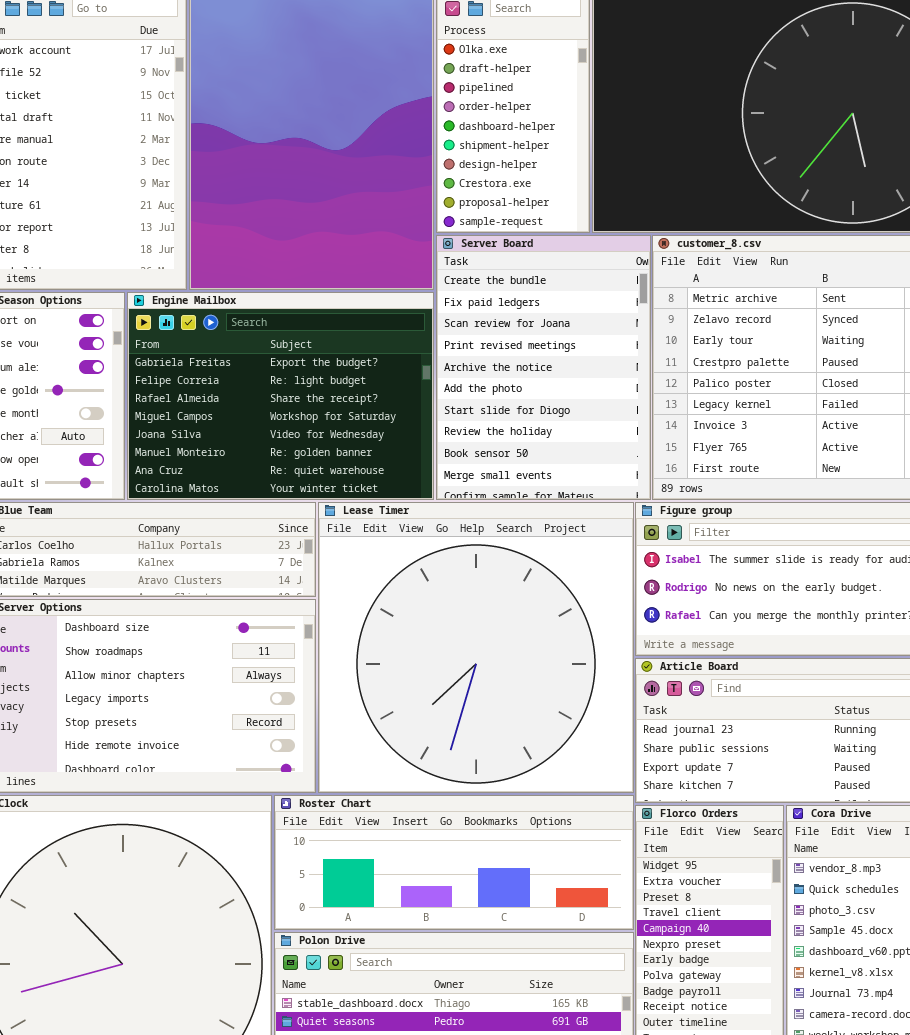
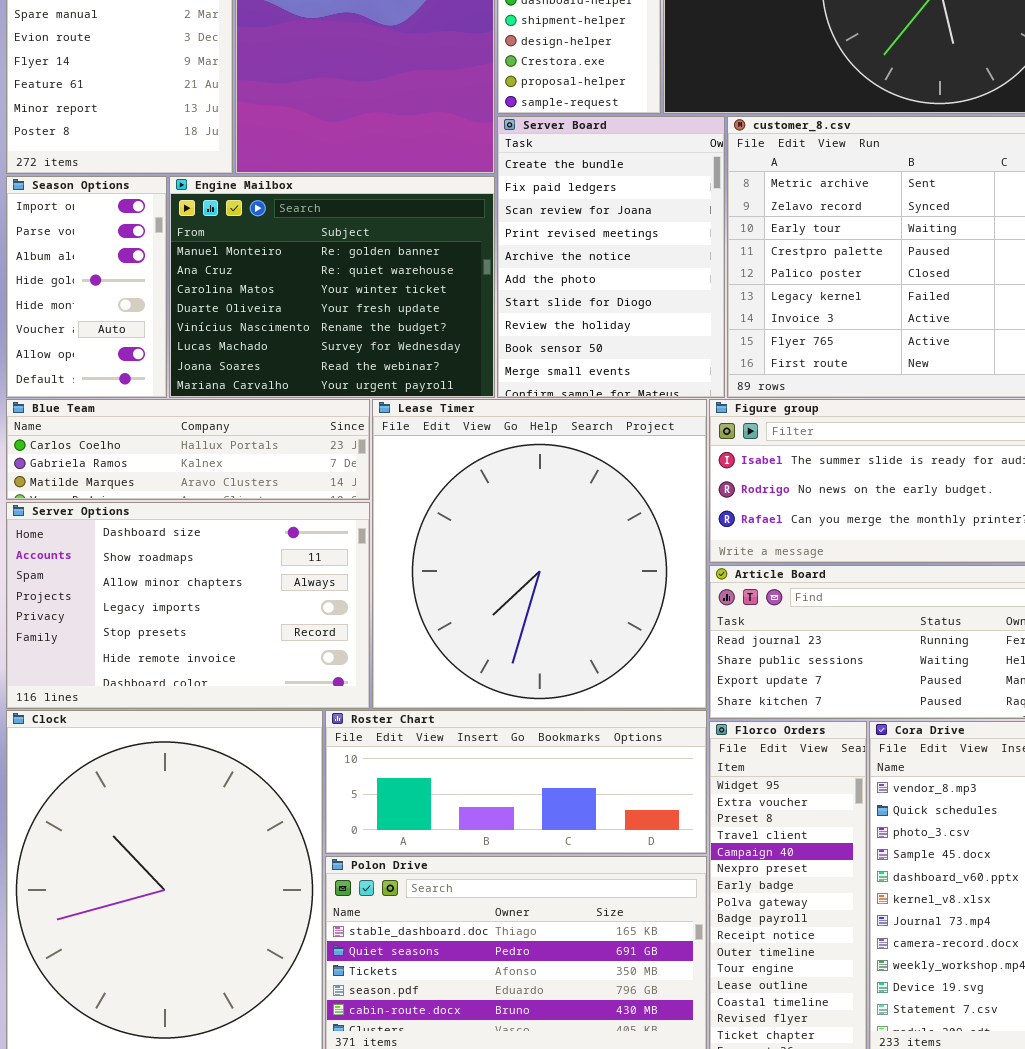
Engine Mailbox: [127,292,434,500] -> [169,176,495,398], scrolled down 5 rows

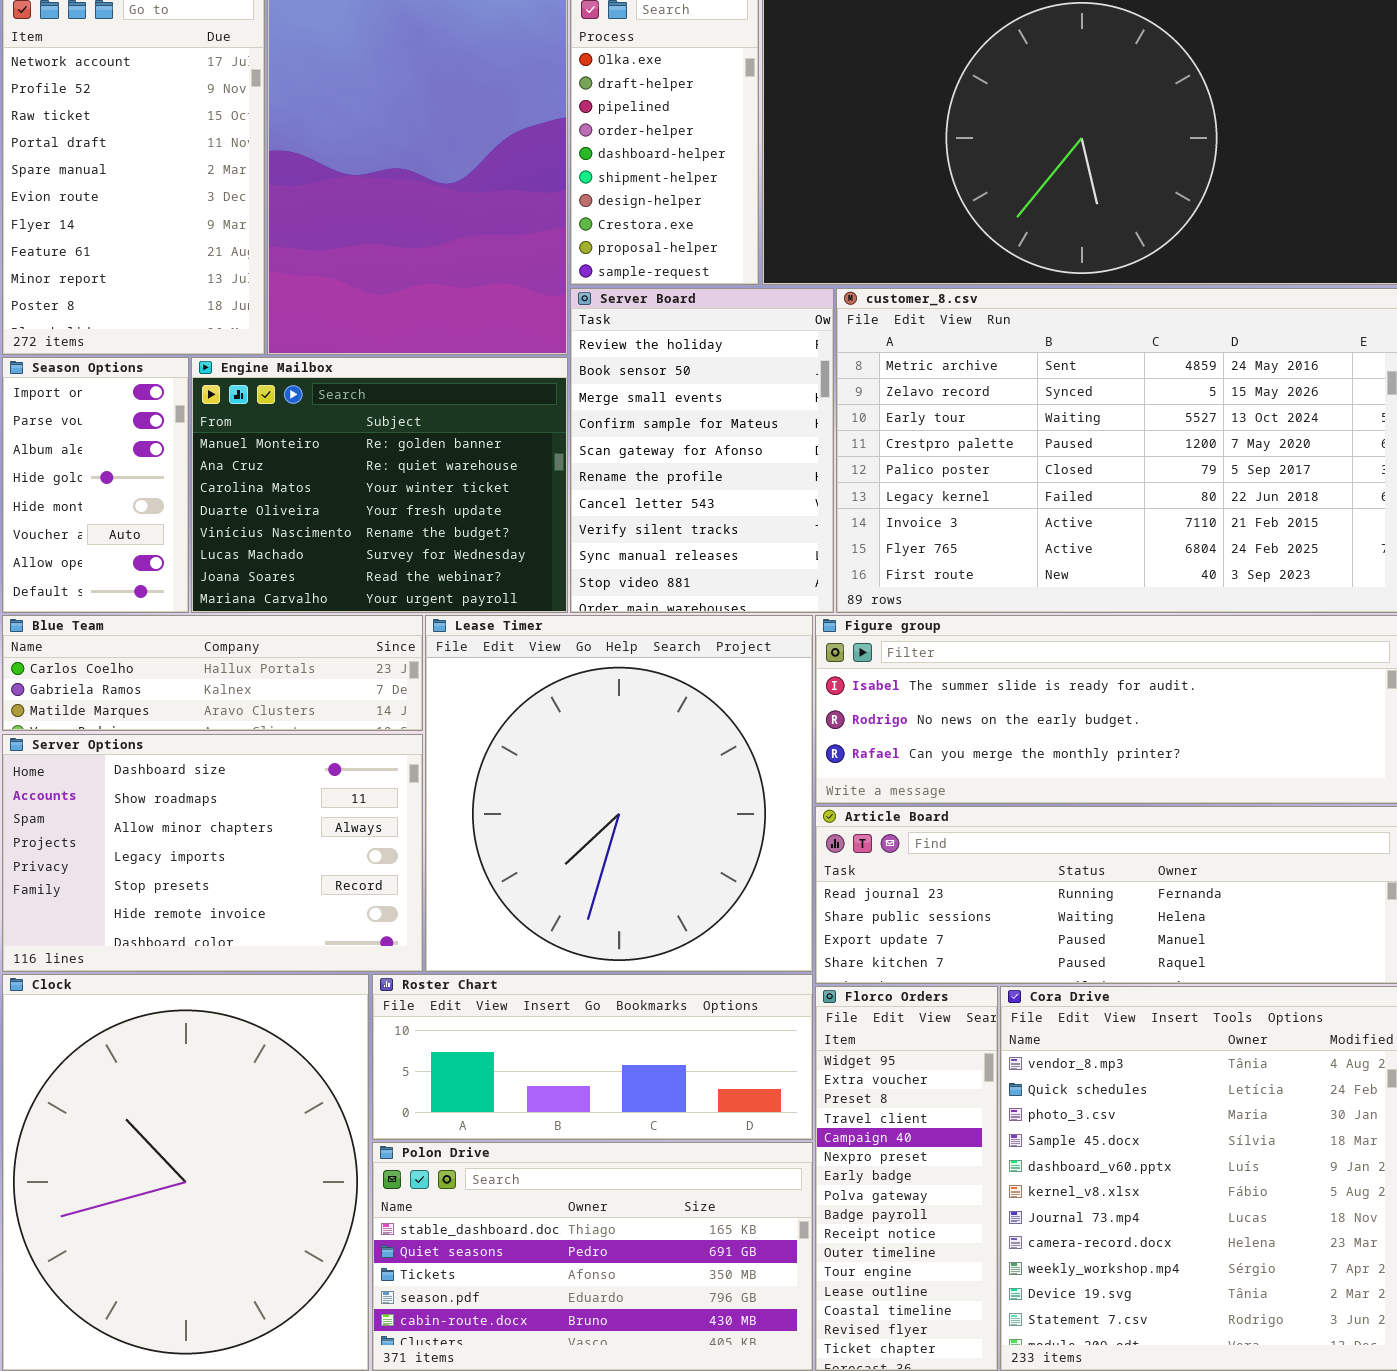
Server Board: [497,116,725,398] -> [570,288,834,613], scrolled down 7 rows

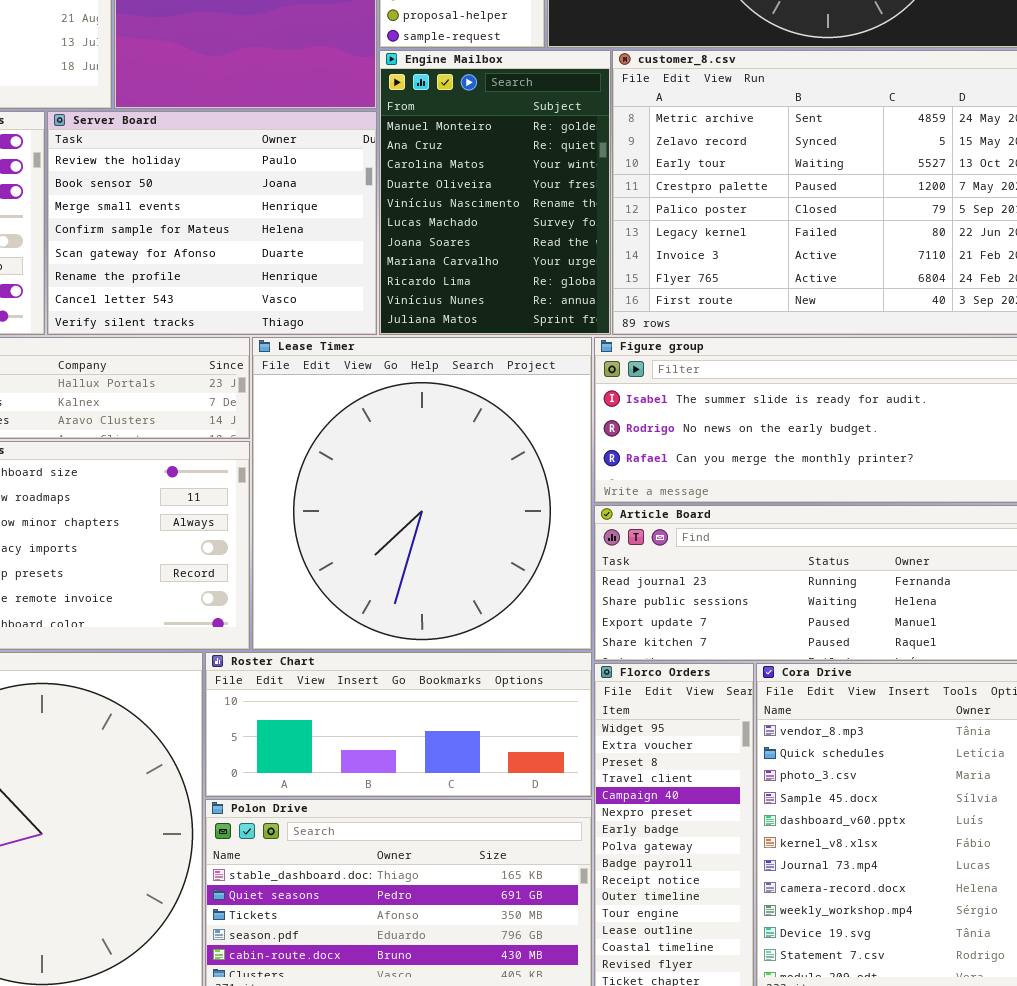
Server Board: [570,288,834,613] -> [47,111,377,335], moved, resized
Engine Mailbox: [191,357,568,613] -> [379,50,611,335], moved, resized

